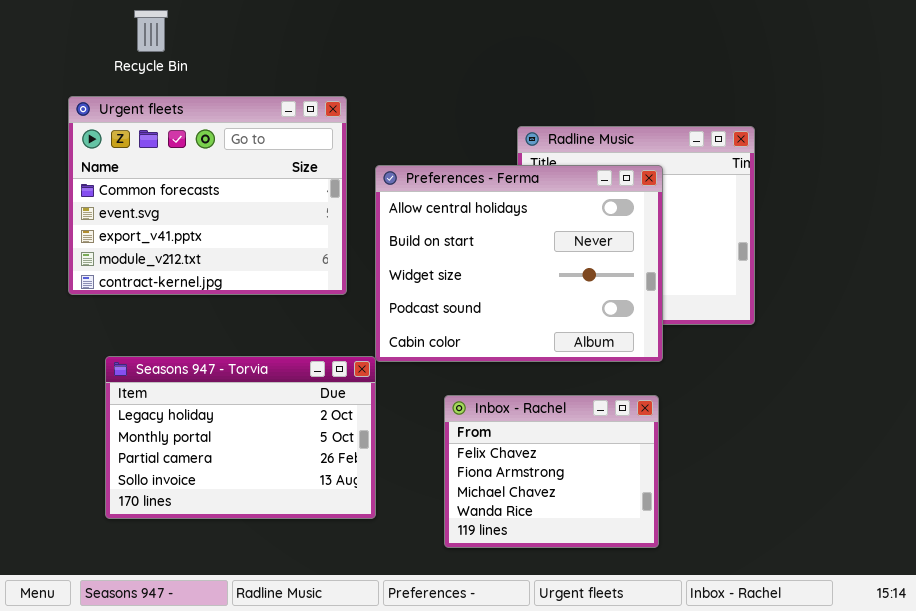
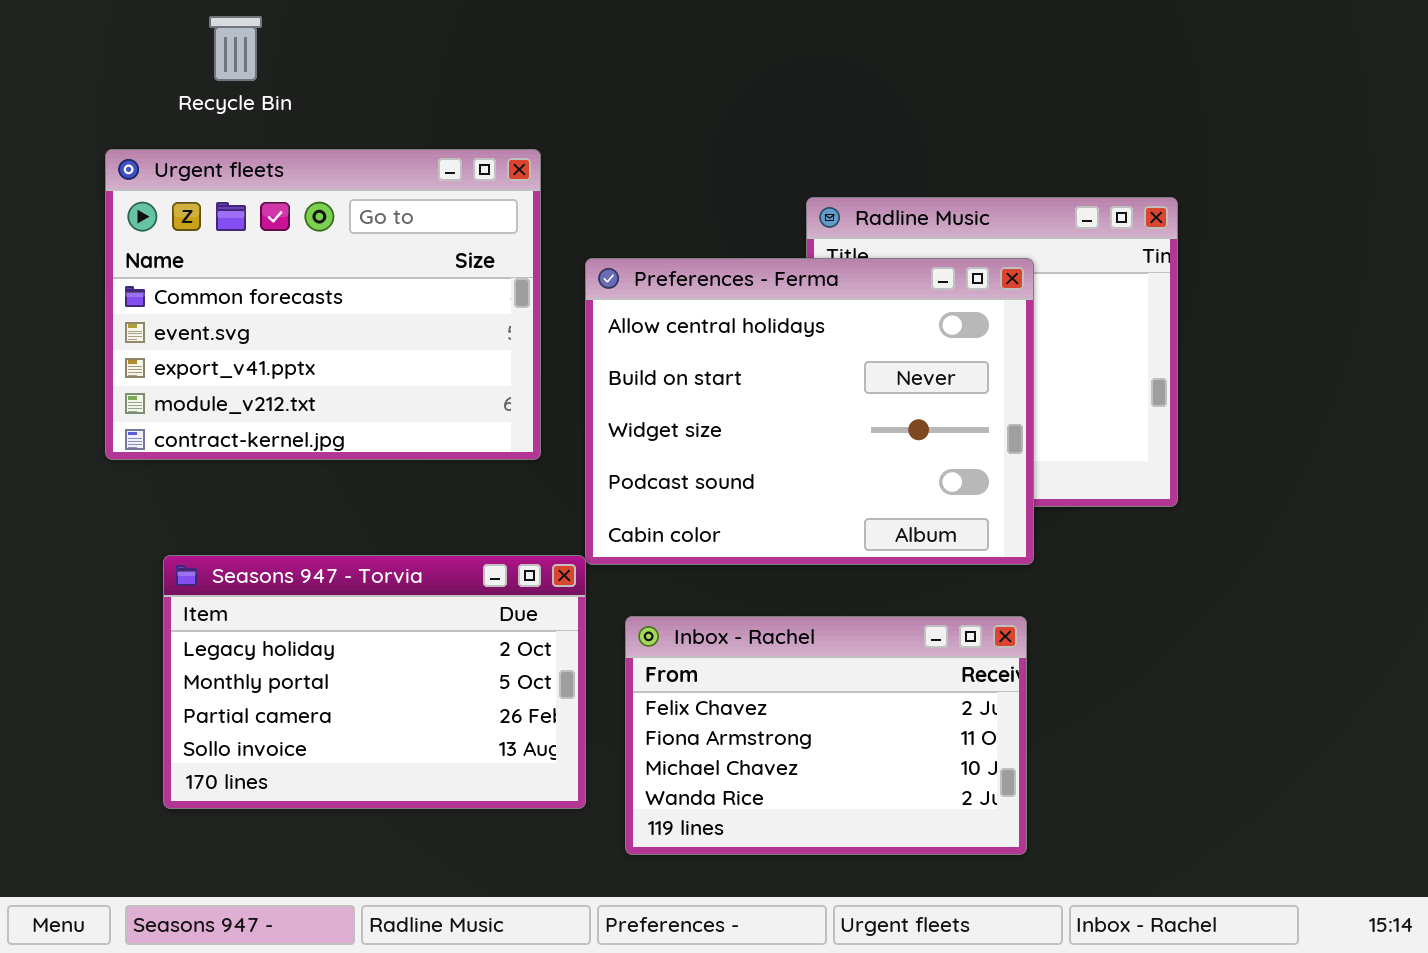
Inbox - Rachel: [444,395,659,548] -> [625,616,1027,855], resized

